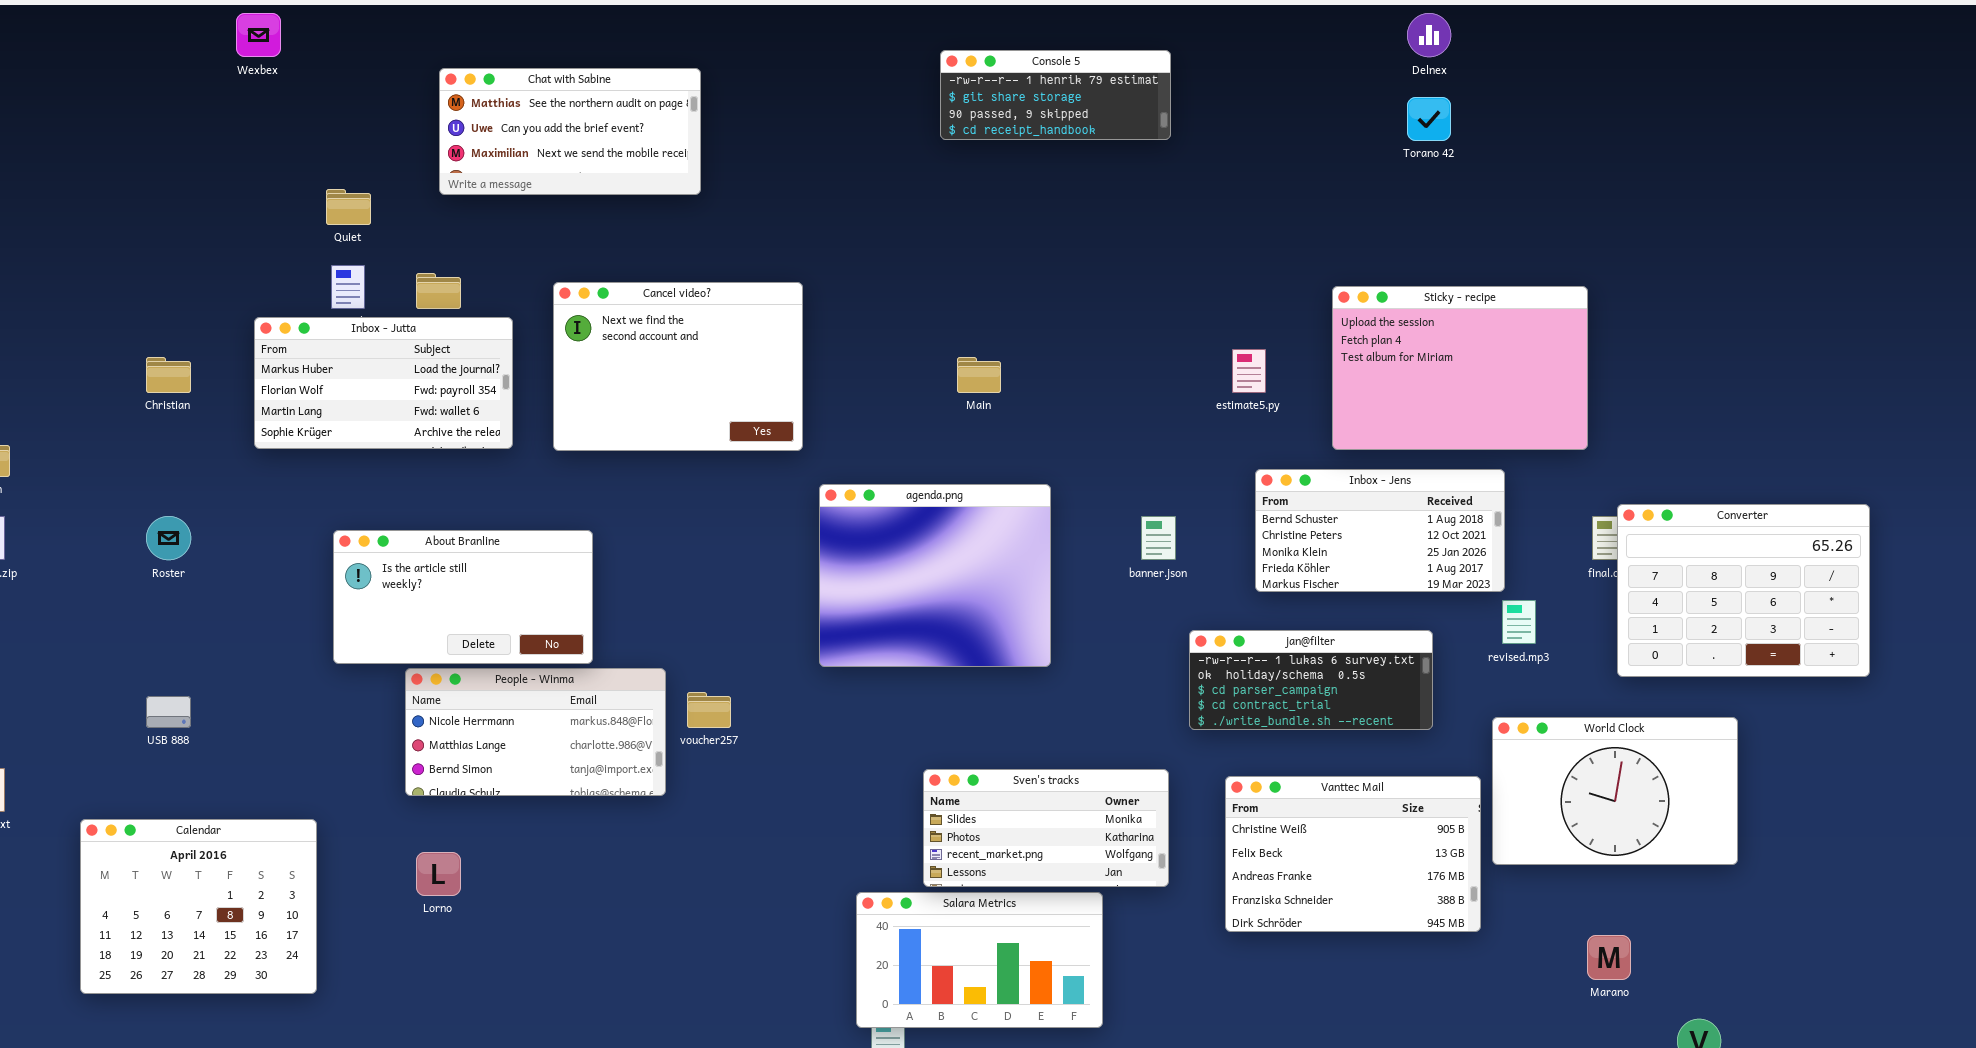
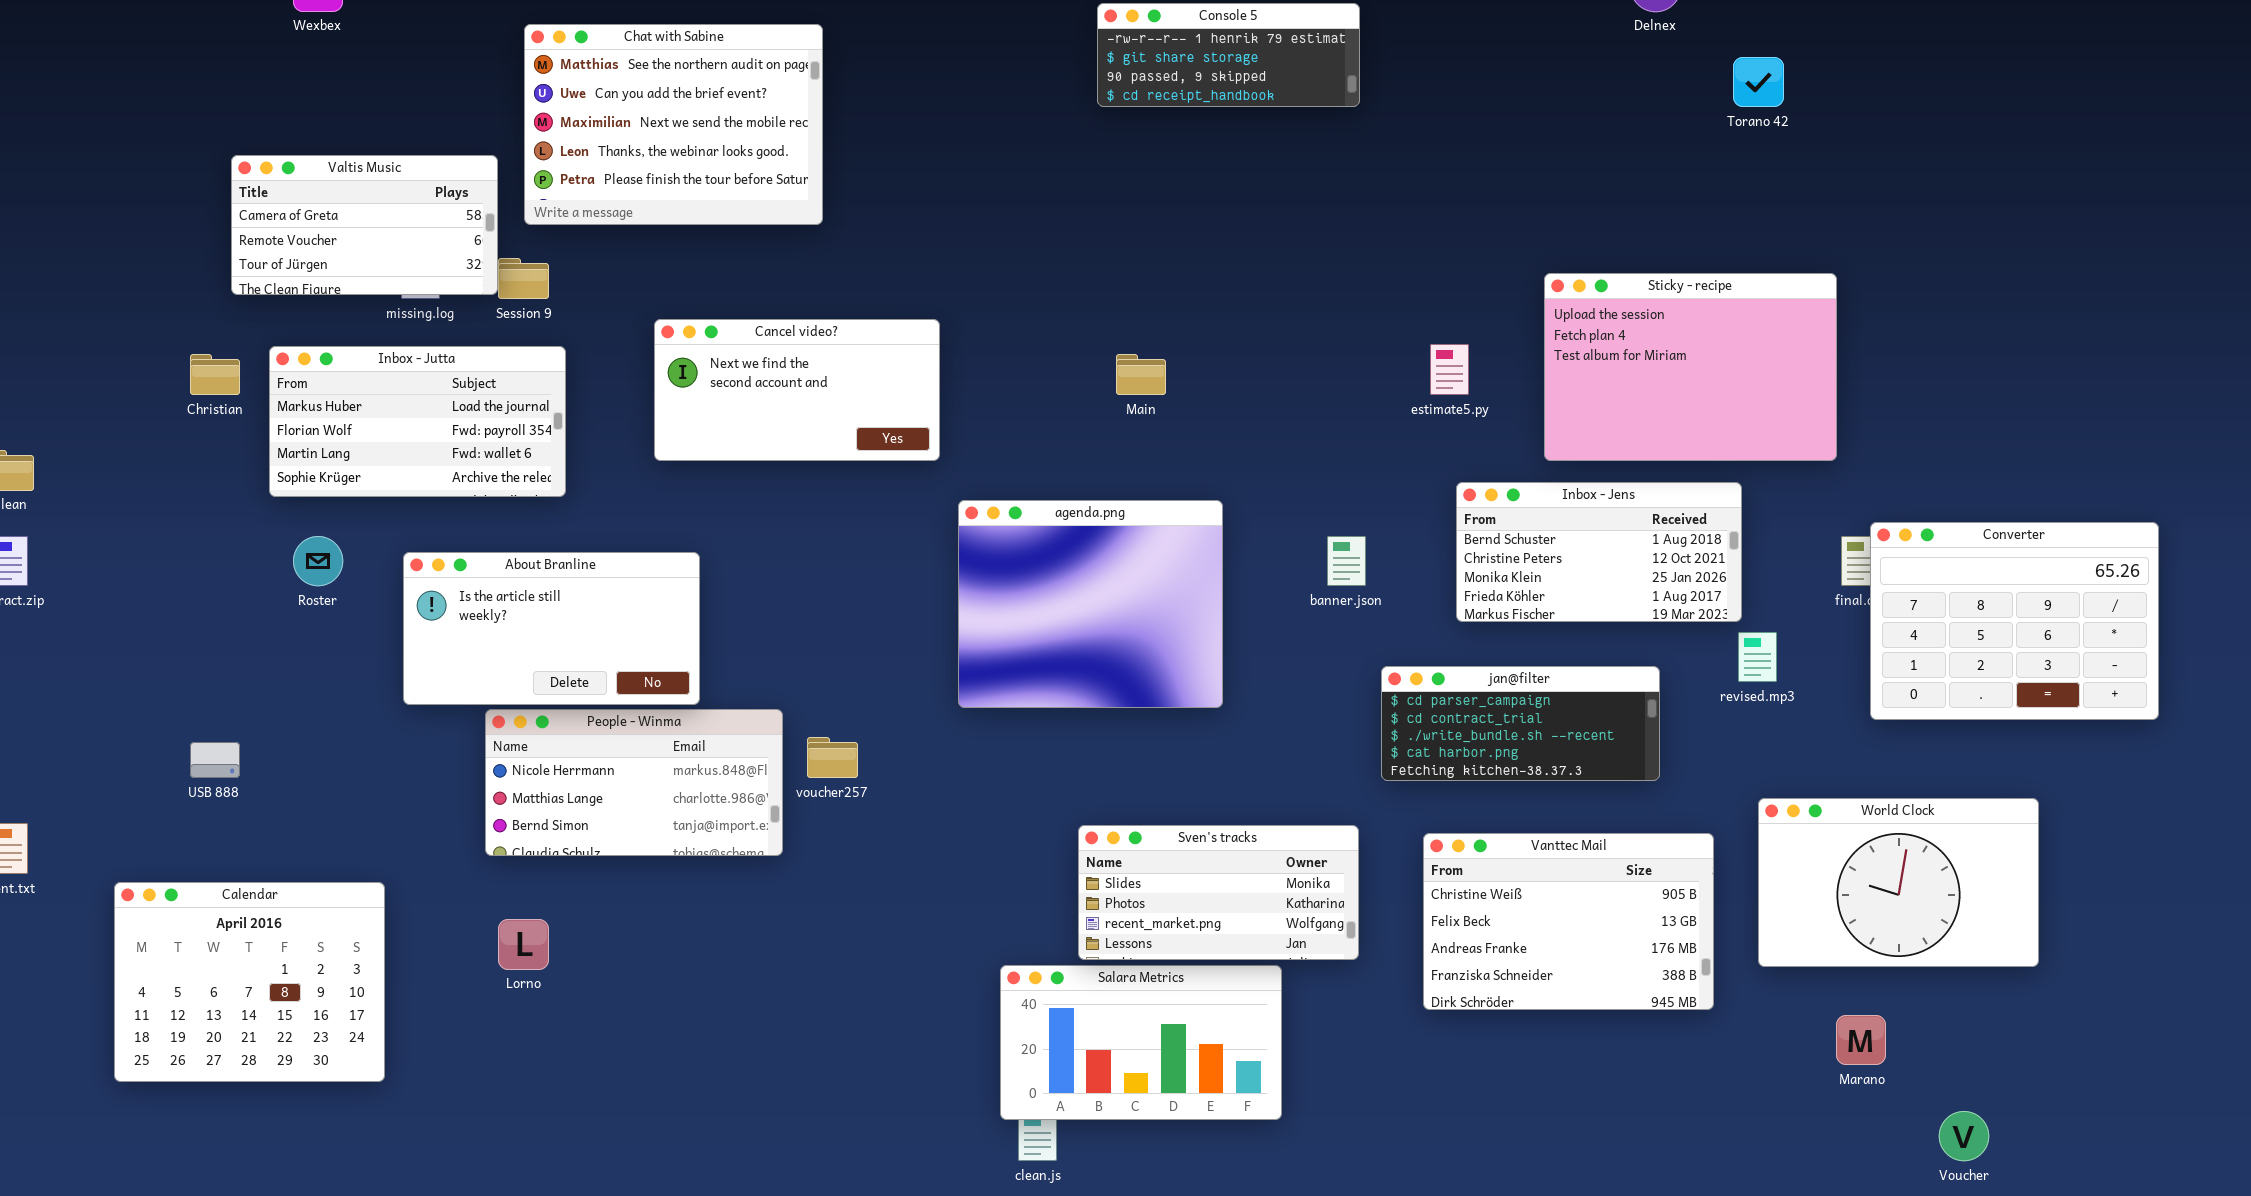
Chat with Sabine: [439,68,701,195] -> [524,24,823,225], resized
Torano 42: [1407,97,1451,141] -> [1733,57,1784,107], moved
Valtis Music: none -> [231,155,498,295], opened
Cancel video?: [553,282,803,451] -> [654,319,940,461], resized
Inbox - Jutta: [254,317,513,449] -> [269,346,566,497], moved
Roster: [146,516,191,560] -> [293,536,343,586], moved
jan@filter: [1189,630,1433,730] -> [1381,666,1660,781], scrolled down 2 rows
World Clock: [1492,717,1738,865] -> [1758,798,2039,967], moved

